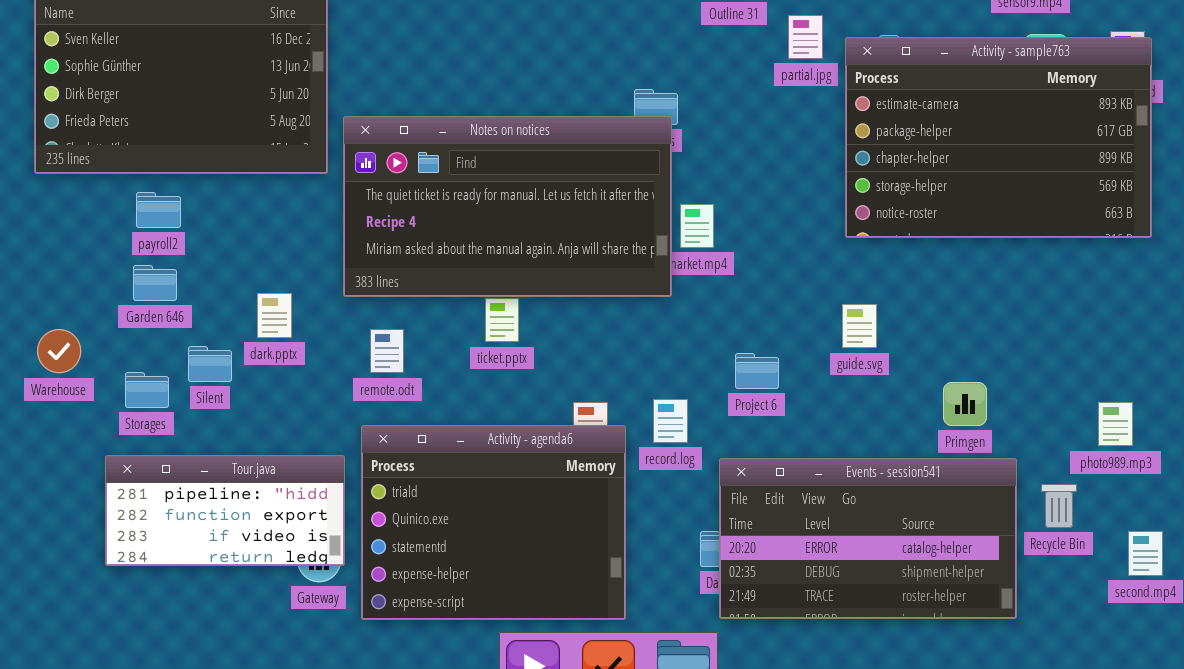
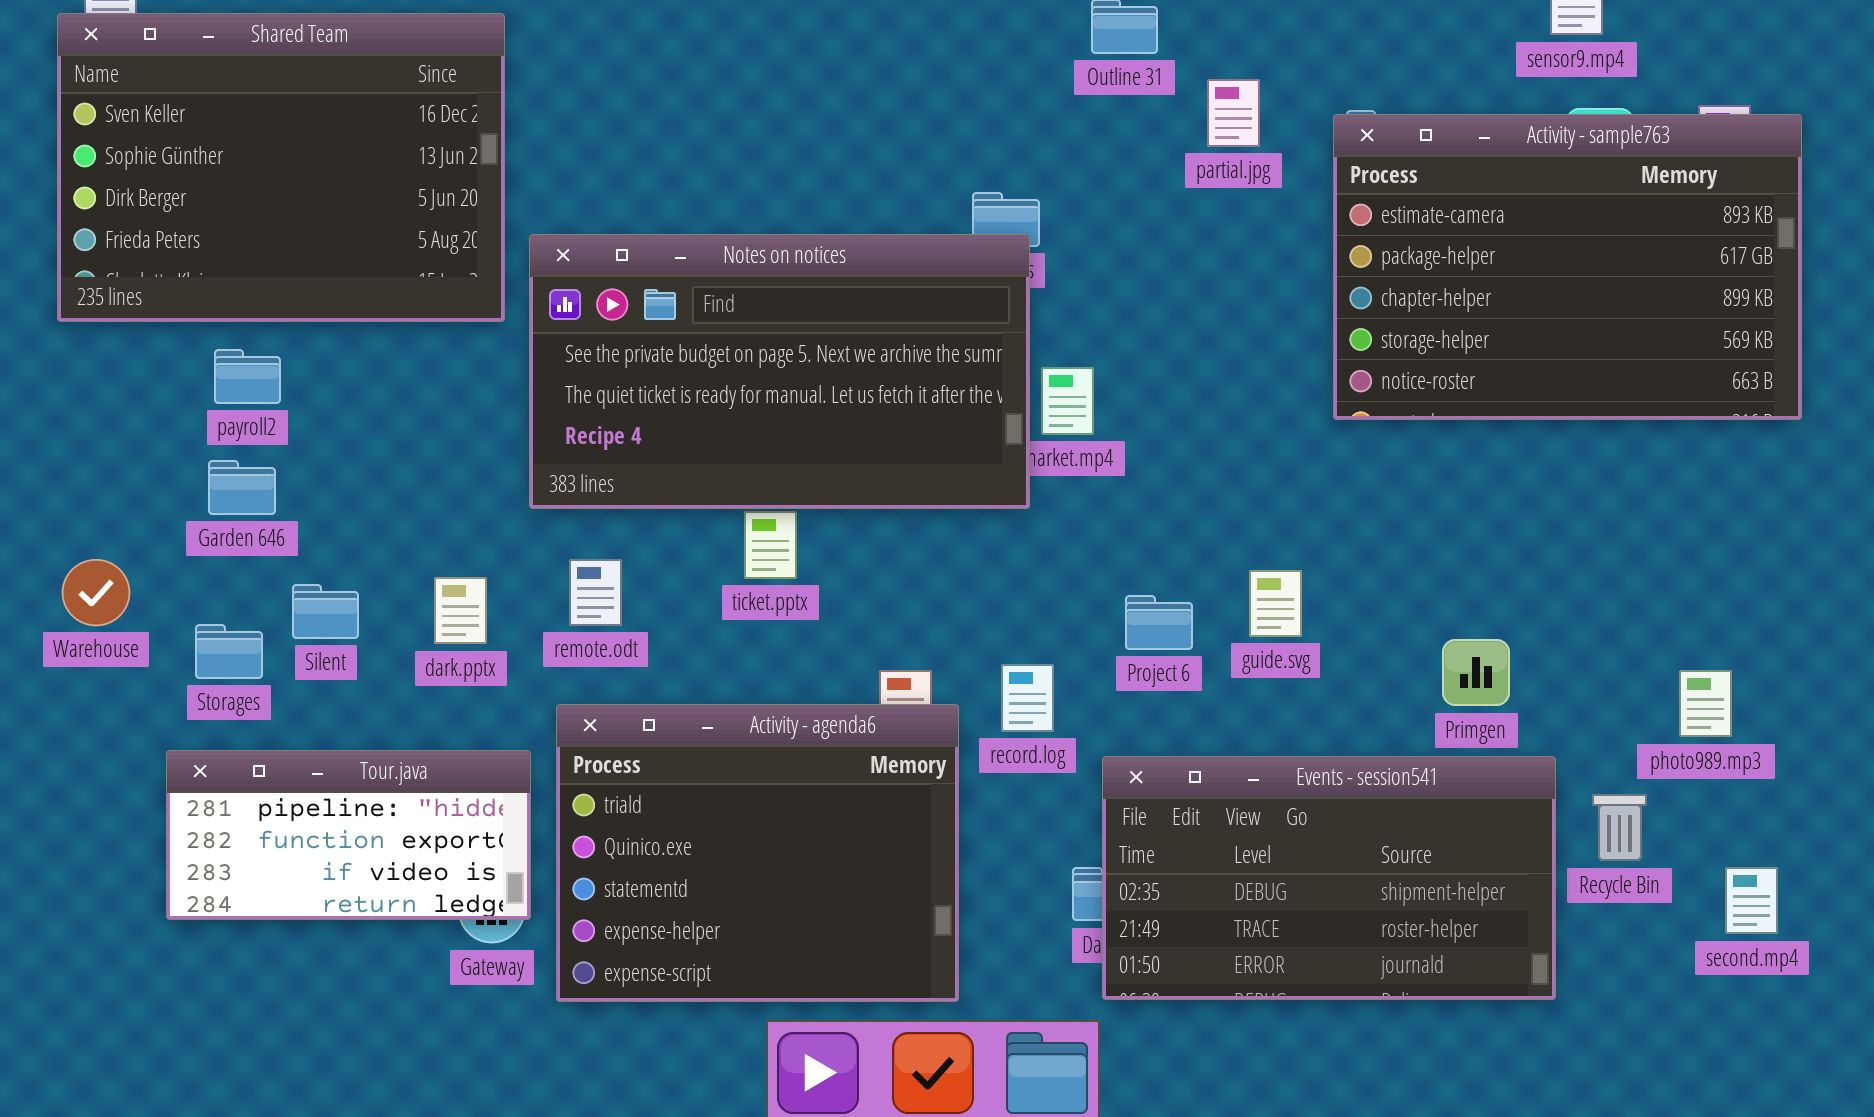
Activity - sample763: [845,37,1152,238] -> [1333,114,1802,420], moved
Notes on notices: [343,116,672,297] -> [529,234,1030,509], scrolled up 1 row
dark.pptx: [257,293,292,338] -> [434,577,487,644], moved
guide.svg: [842,304,877,348] -> [1249,570,1302,637], moved
Events - session541: [719,458,1017,619] -> [1102,756,1556,1000], scrolled down 1 row

